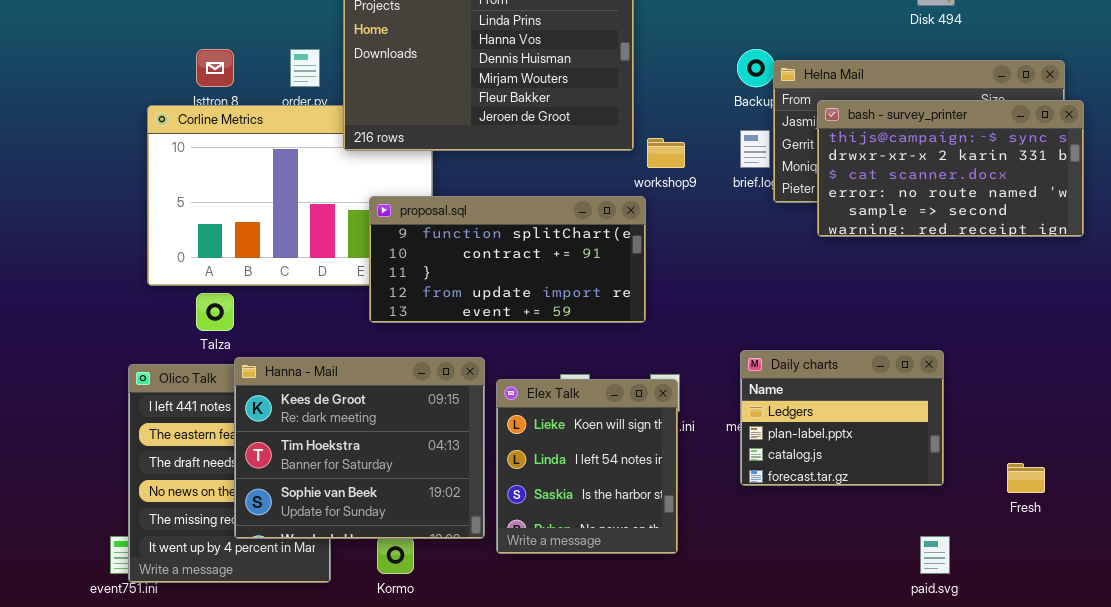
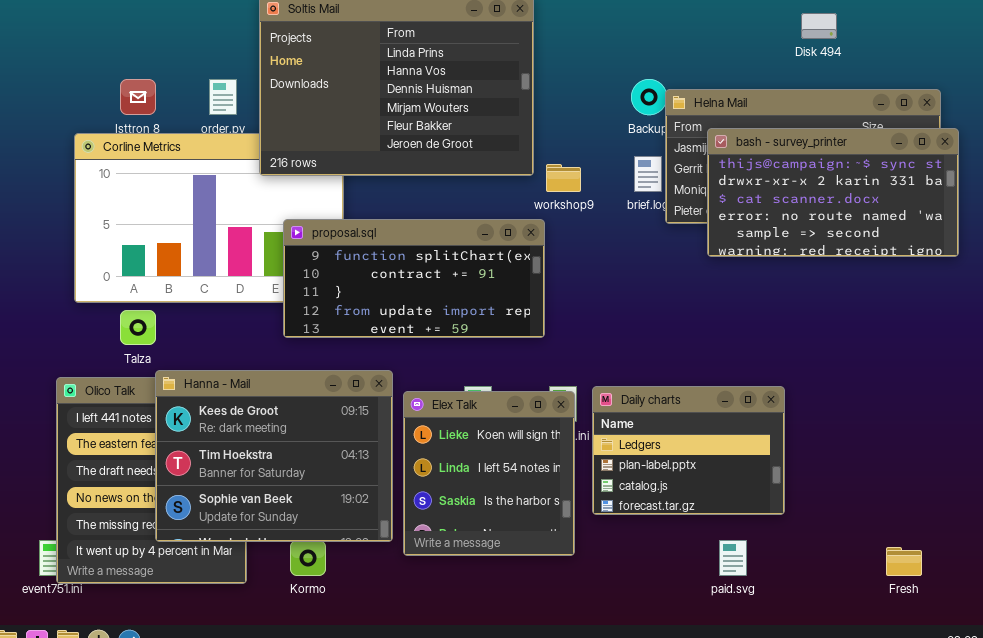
Daily charts: [740,350,944,486] -> [592,386,785,515], moved
Fresh: [1007,463,1045,493] -> [886,547,922,576], moved
paid.svg: [920,536,950,574] -> [719,540,747,576], moved

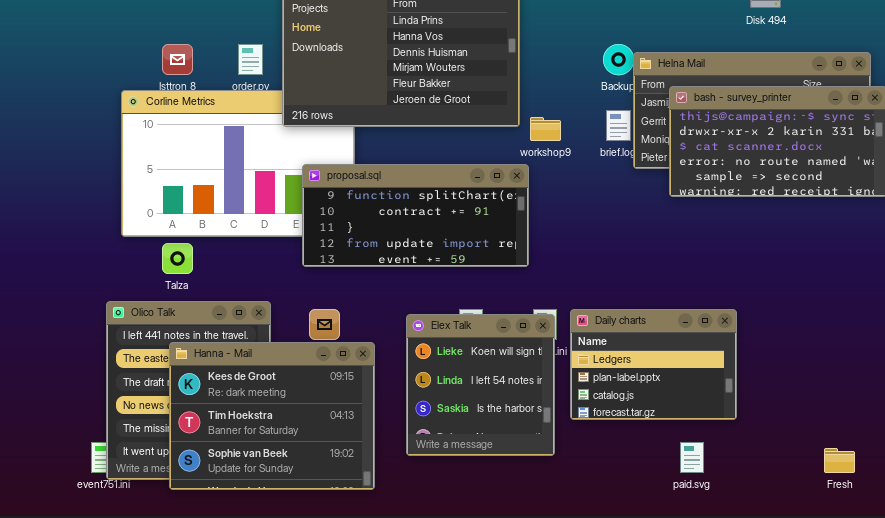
Hanna - Mail: [155,370,393,542] -> [169,342,375,490], moved

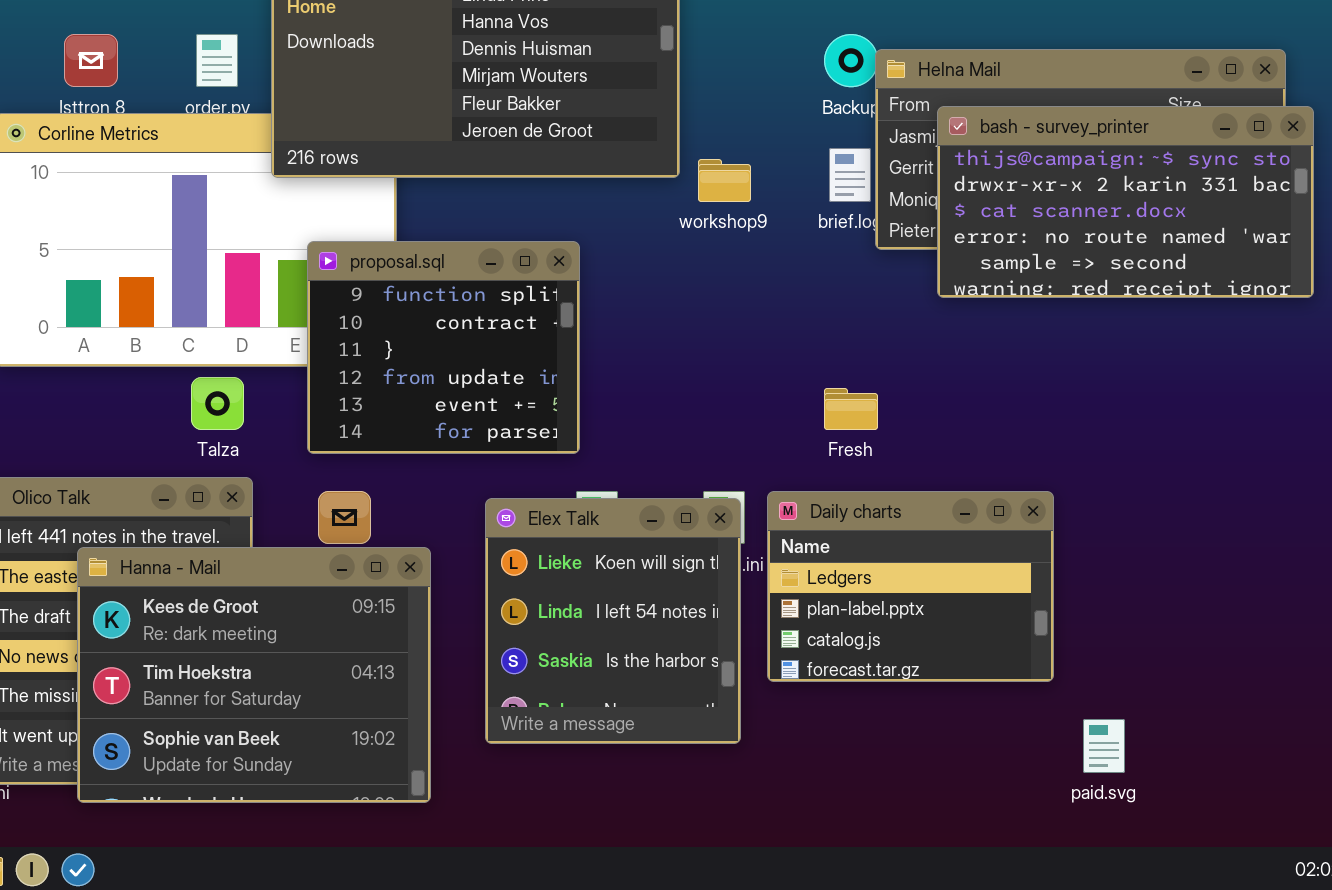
proposal.sql: [302,164,529,267] -> [307,241,580,454], resized
Talza: [162,243,193,274] -> [191,377,244,430], moved
paid.svg: [680,442,704,473] -> [1083,719,1125,773], moved
Fresh: [824,448,855,473] -> [824,388,878,430], moved

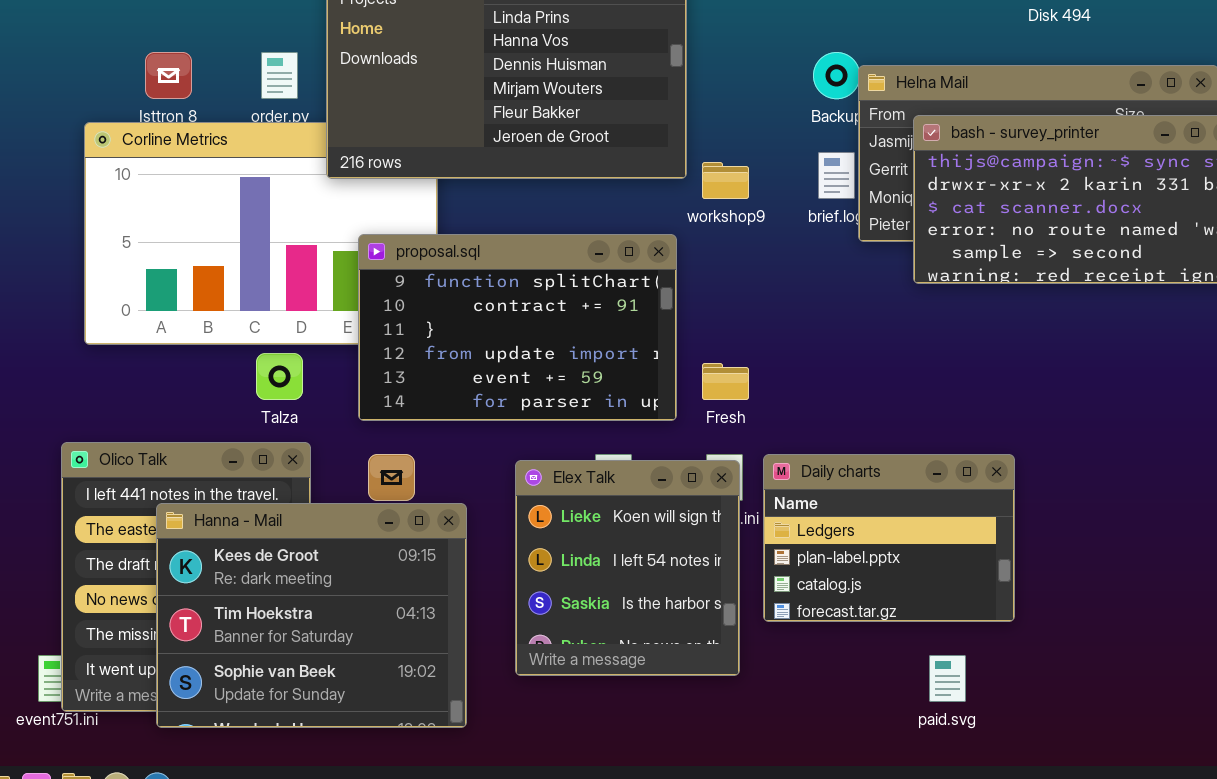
proposal.sql: [307,241,580,454] -> [358,234,677,421], resized
Fresh: [824,388,878,430] -> [702,363,749,400], moved
paid.svg: [1083,719,1125,773] -> [929,655,966,702], moved

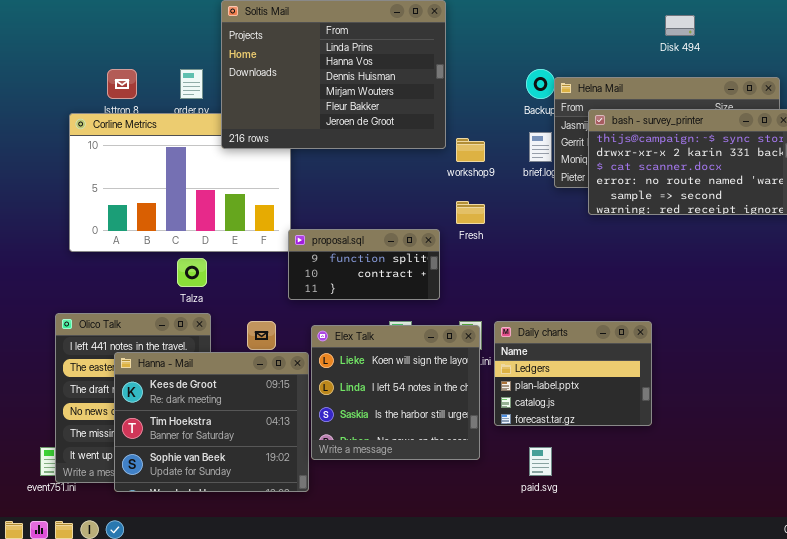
proposal.sql: [358,234,677,421] -> [288,229,440,300], resized
Fresh: [702,363,749,400] -> [456,201,485,224], moved
Elex Talk: [515,460,740,676] -> [311,325,480,460], resized
paid.svg: [929,655,966,702] -> [529,447,552,476], moved

